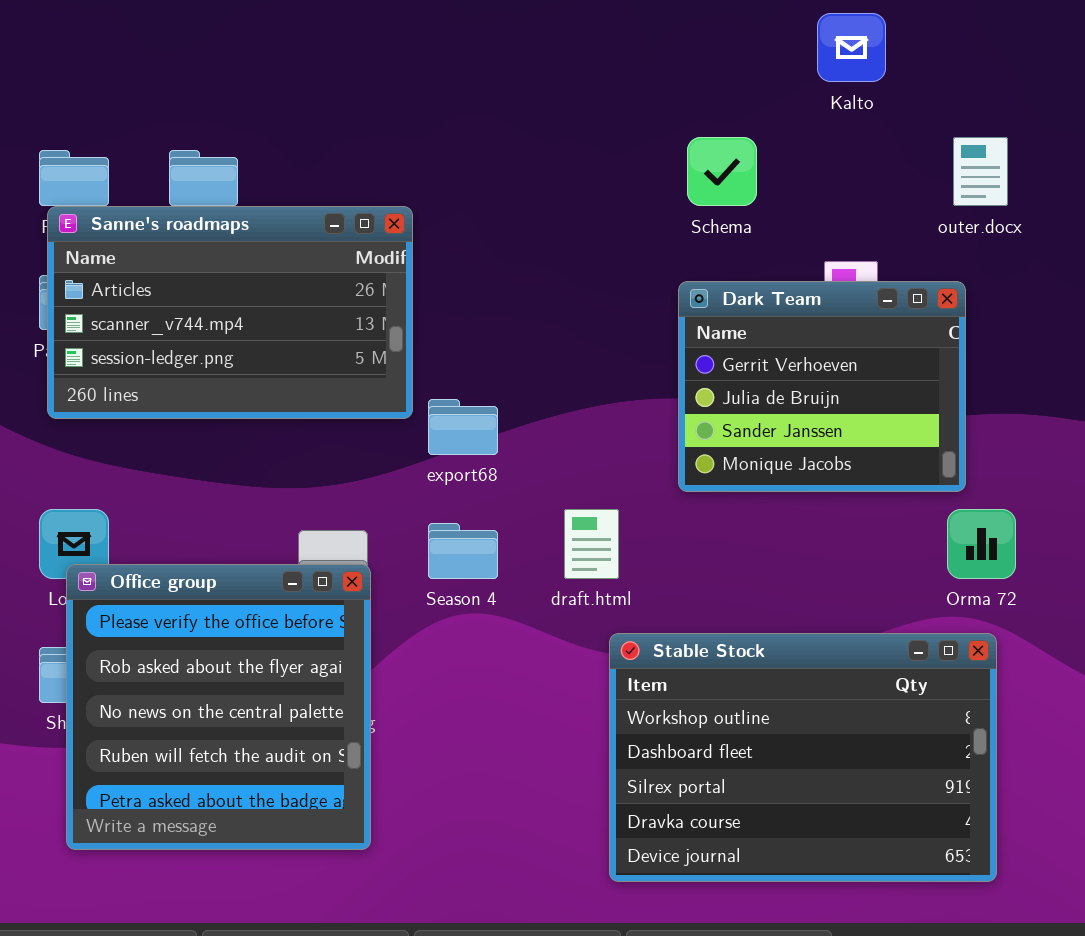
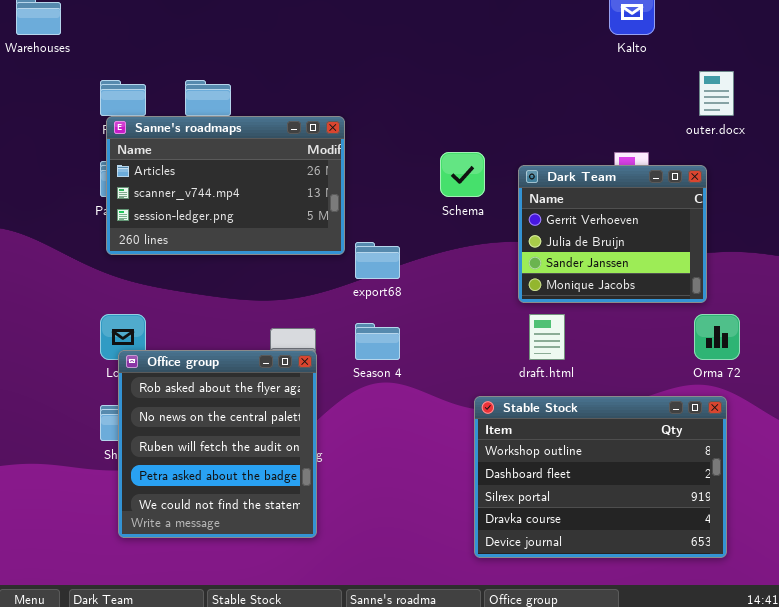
Schema: [687,137,757,206] -> [440,152,485,197], moved
draft.html: [564,509,619,579] -> [529,314,565,360], moved
Office group: [66,564,371,850] -> [118,350,317,538], scrolled down 1 row

